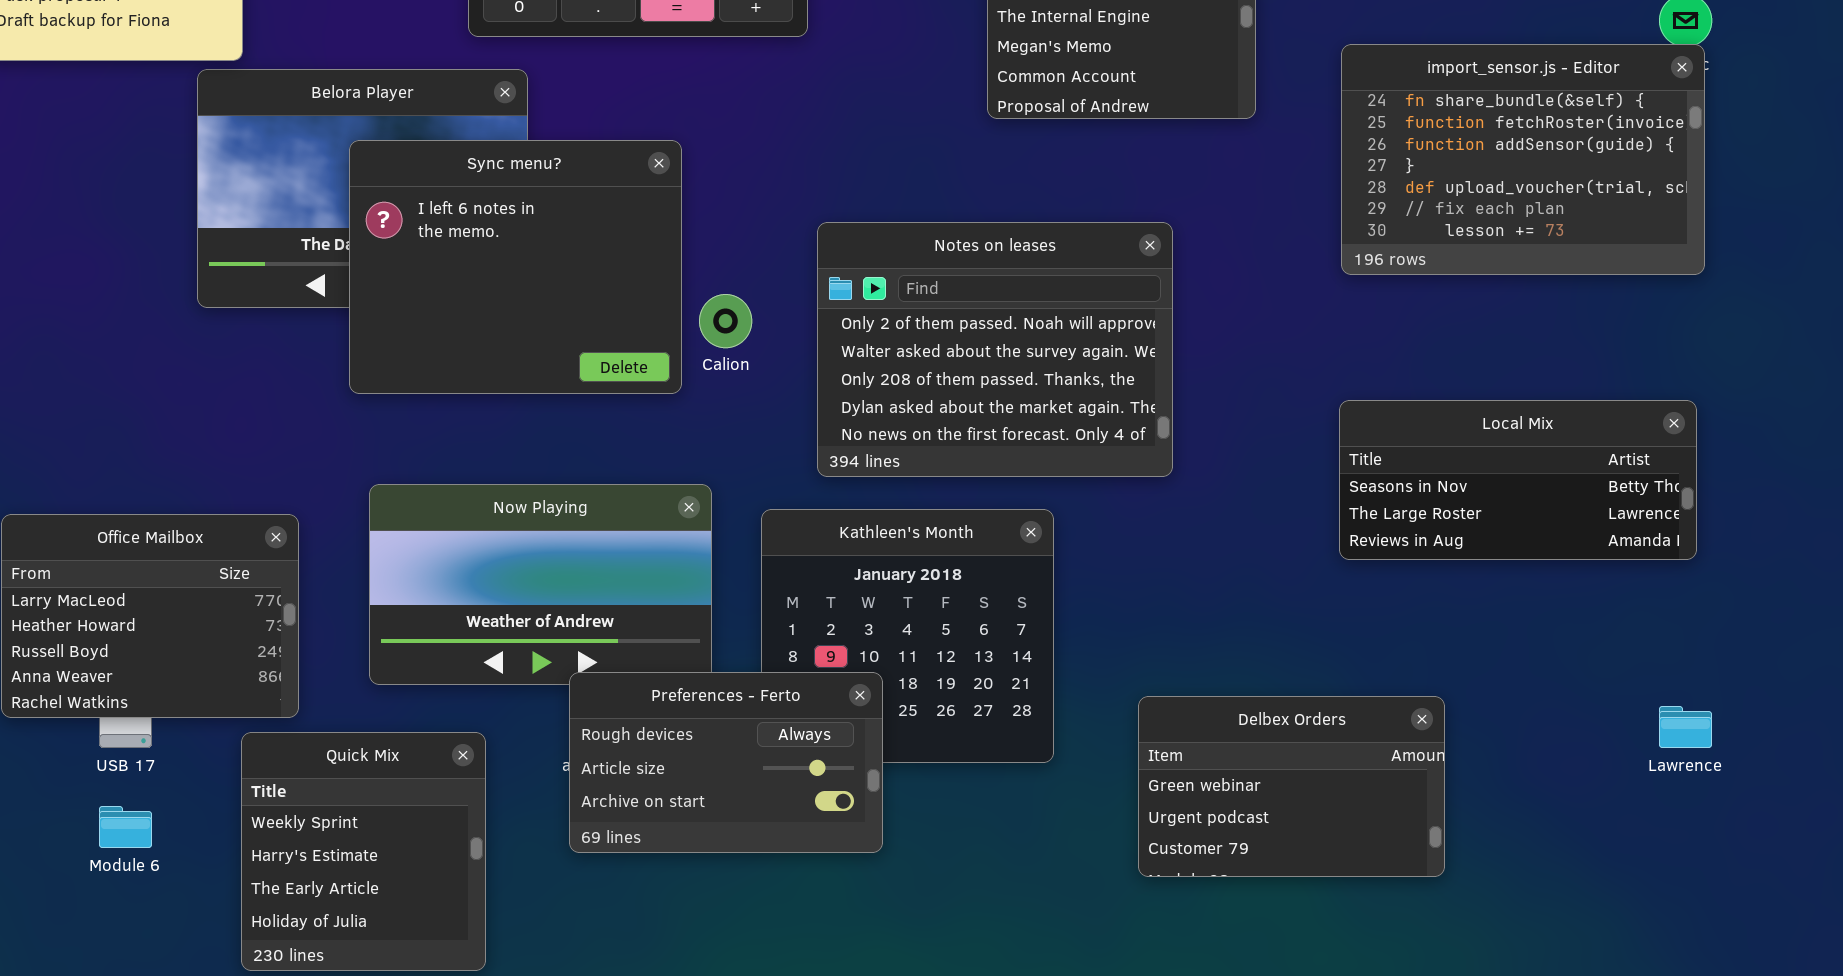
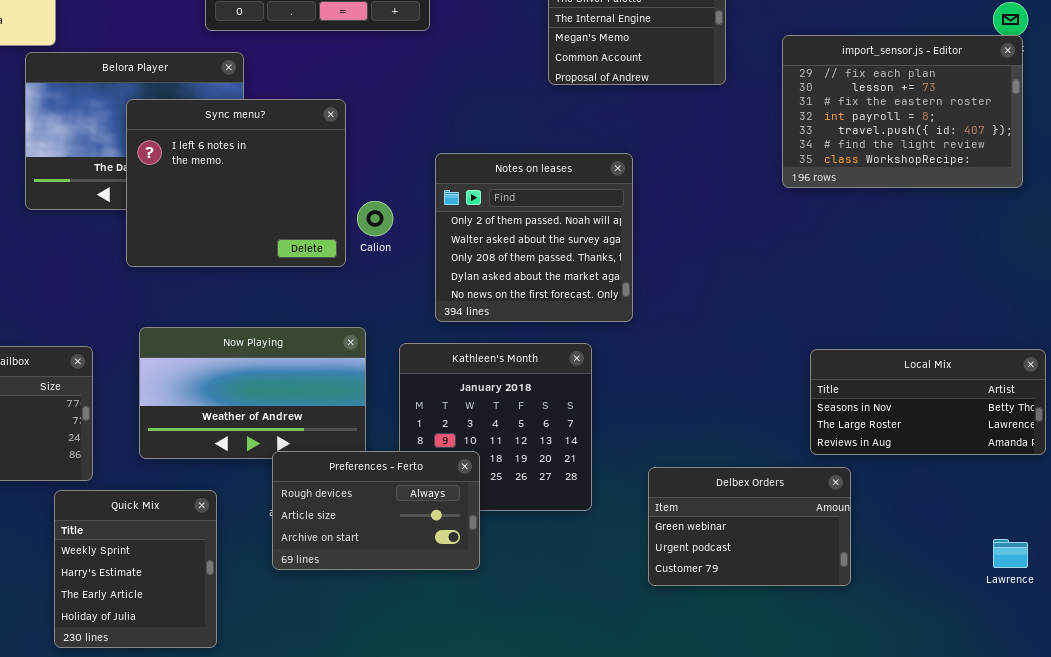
import_sensor.js - Editor: [1341,44,1705,275] -> [782,35,1023,188], scrolled down 5 rows
Notes on leases: [817,222,1173,477] -> [435,153,633,322], resized
Local Mix: [1339,400,1697,560] -> [810,349,1046,455], moved
Lawrence: [1659,706,1712,748] -> [993,539,1028,568], moved

